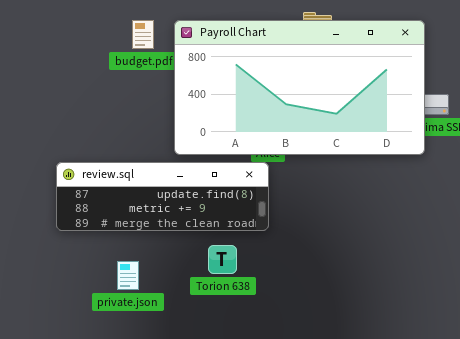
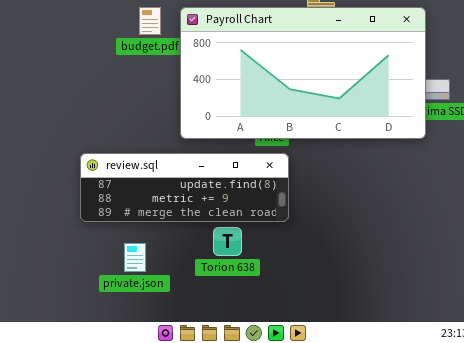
review.sql: [56,162,269,231] -> [80,153,289,222], moved

